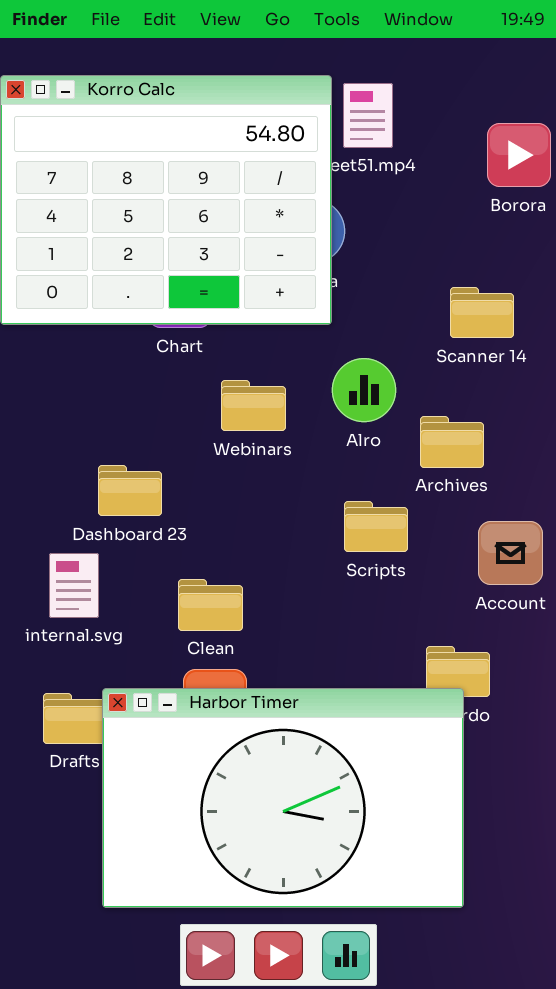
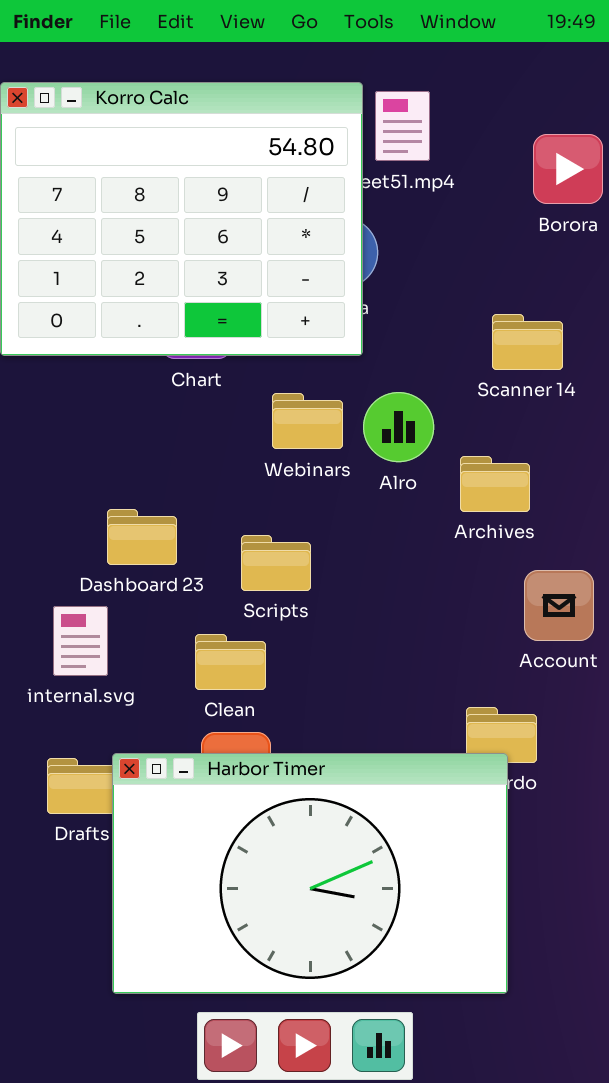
Webinars: [221,380,286,431] -> [272,393,343,449], moved
Scripts: [344,501,408,552] -> [241,535,311,591], moved

